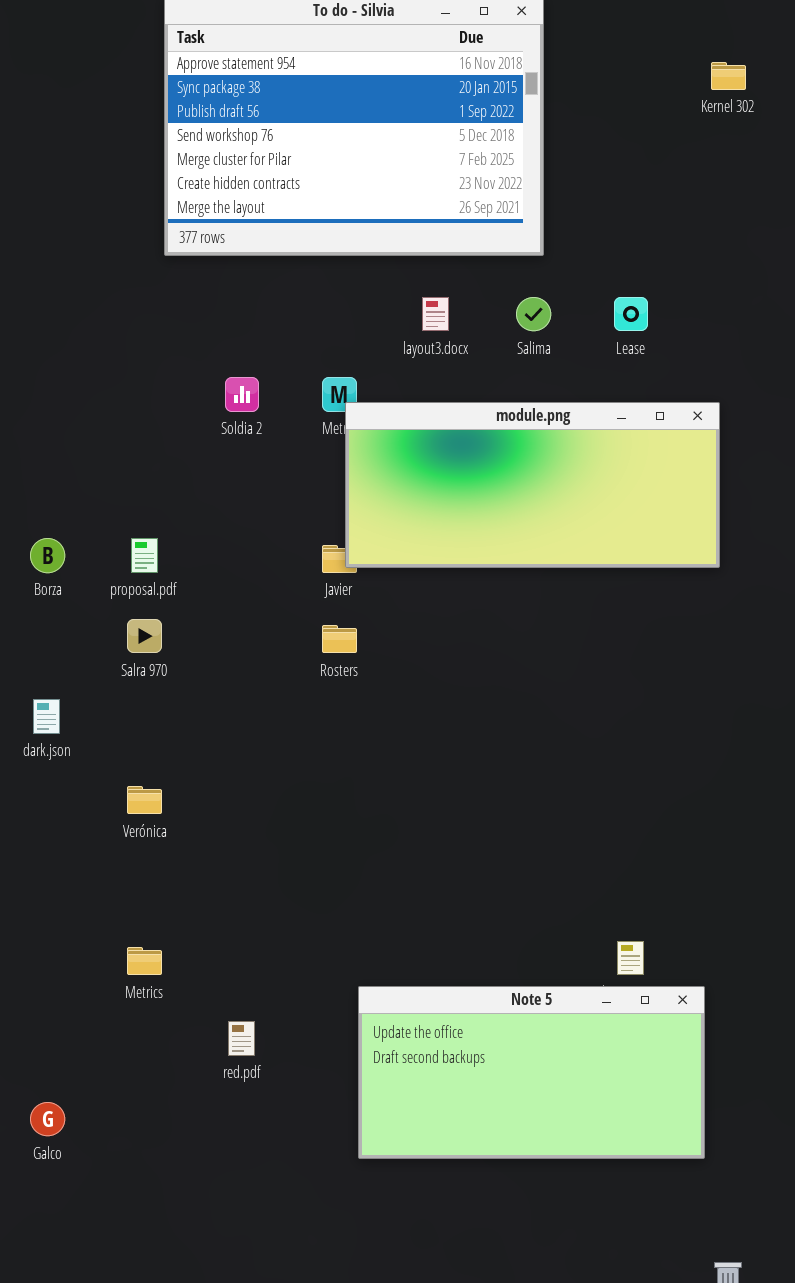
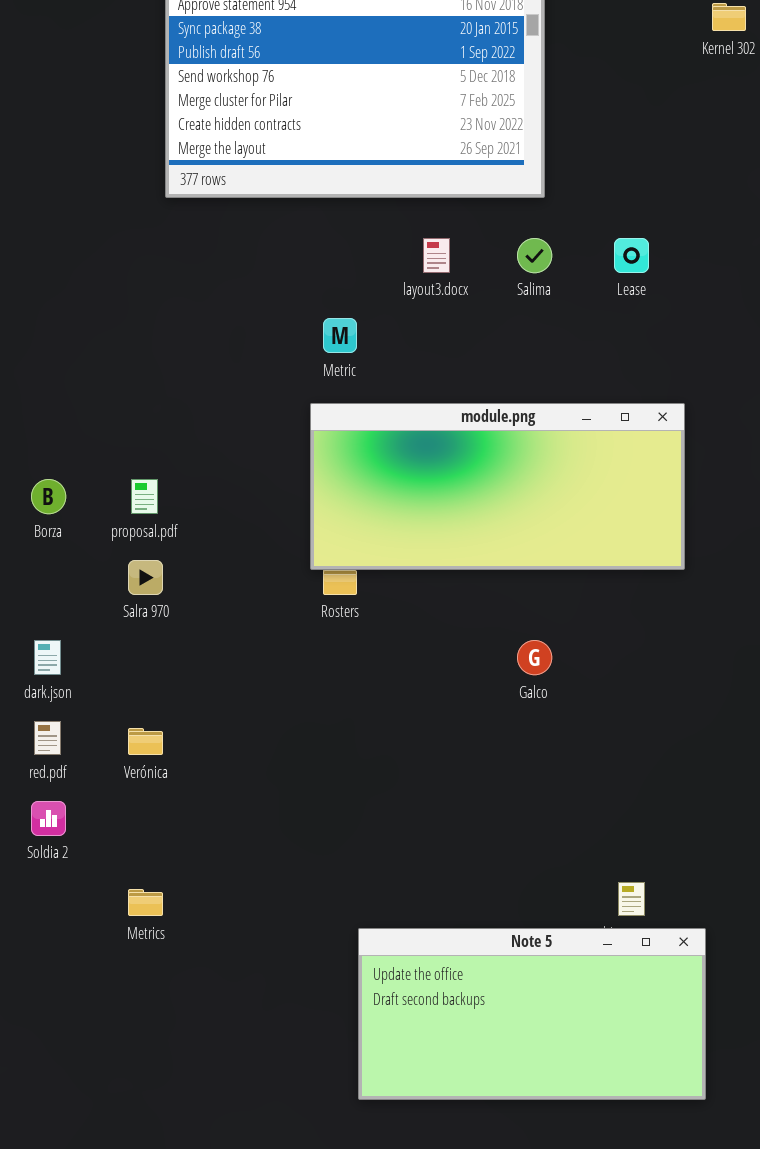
Soldia 2: [225,377,259,412] -> [31,801,66,836], moved
module.png: [345,402,720,568] -> [310,403,685,570], moved
red.pdf: [228,1021,255,1056] -> [34,721,61,755], moved
Galco: [30,1102,65,1136] -> [517,640,552,675], moved

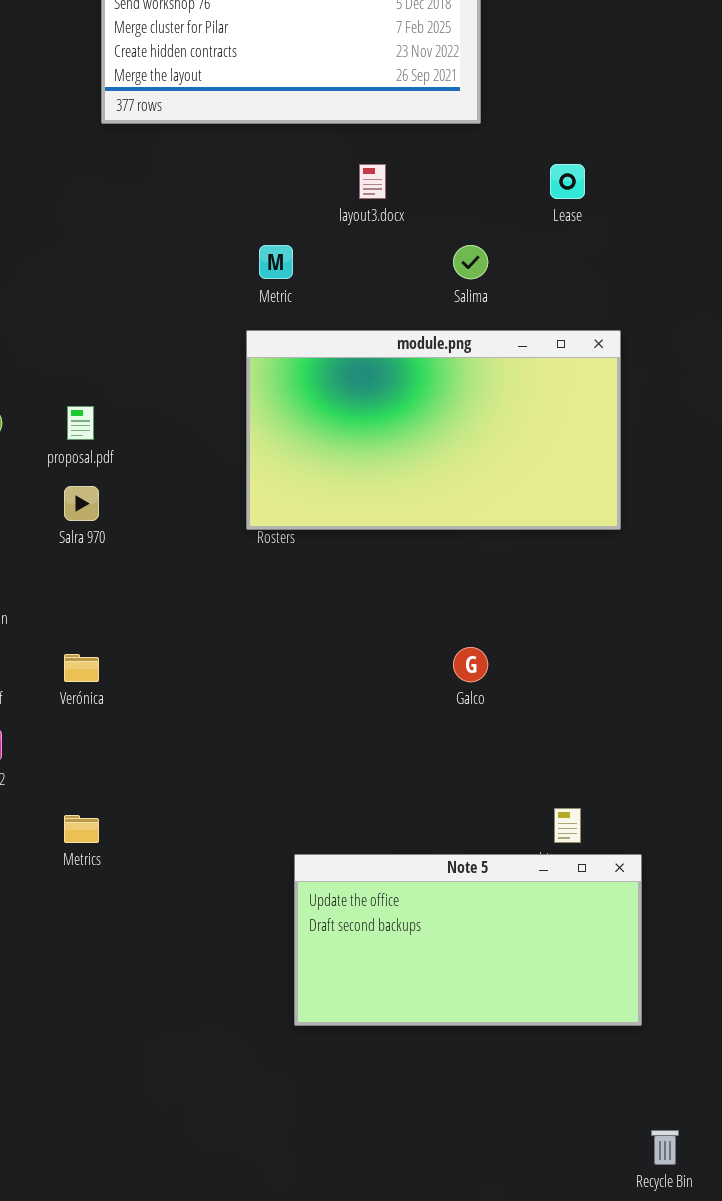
Salima: [517,238,552,273] -> [453,245,488,279], moved
module.png: [310,403,685,570] -> [246,330,621,530], resized
Galco: [517,640,552,675] -> [453,647,488,682], moved

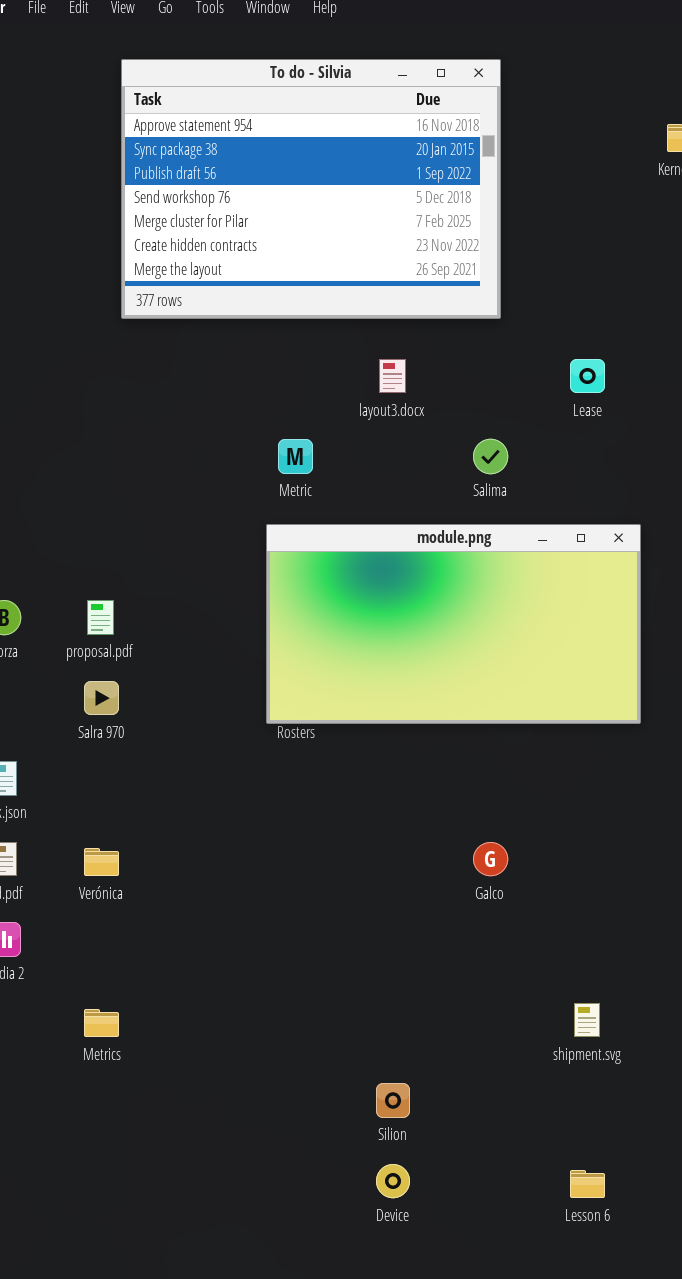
Note 5: [294,854,642,1026] -> none, closed

